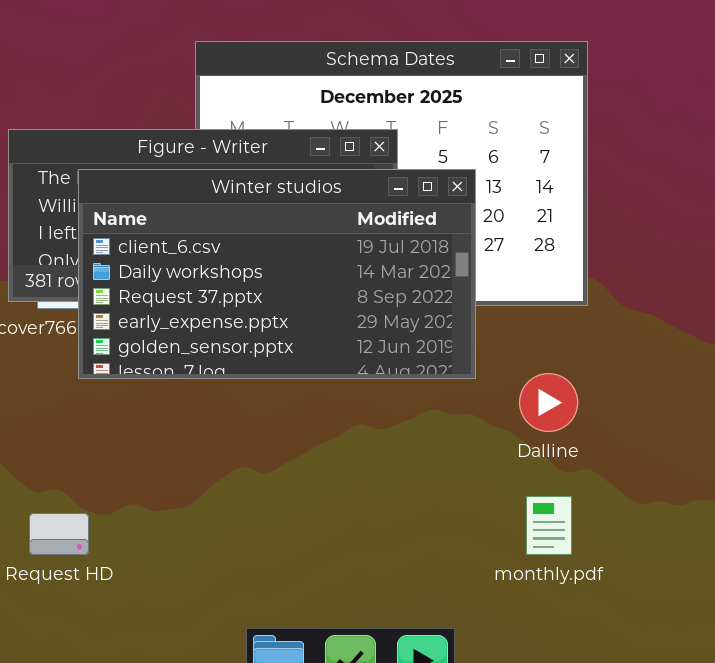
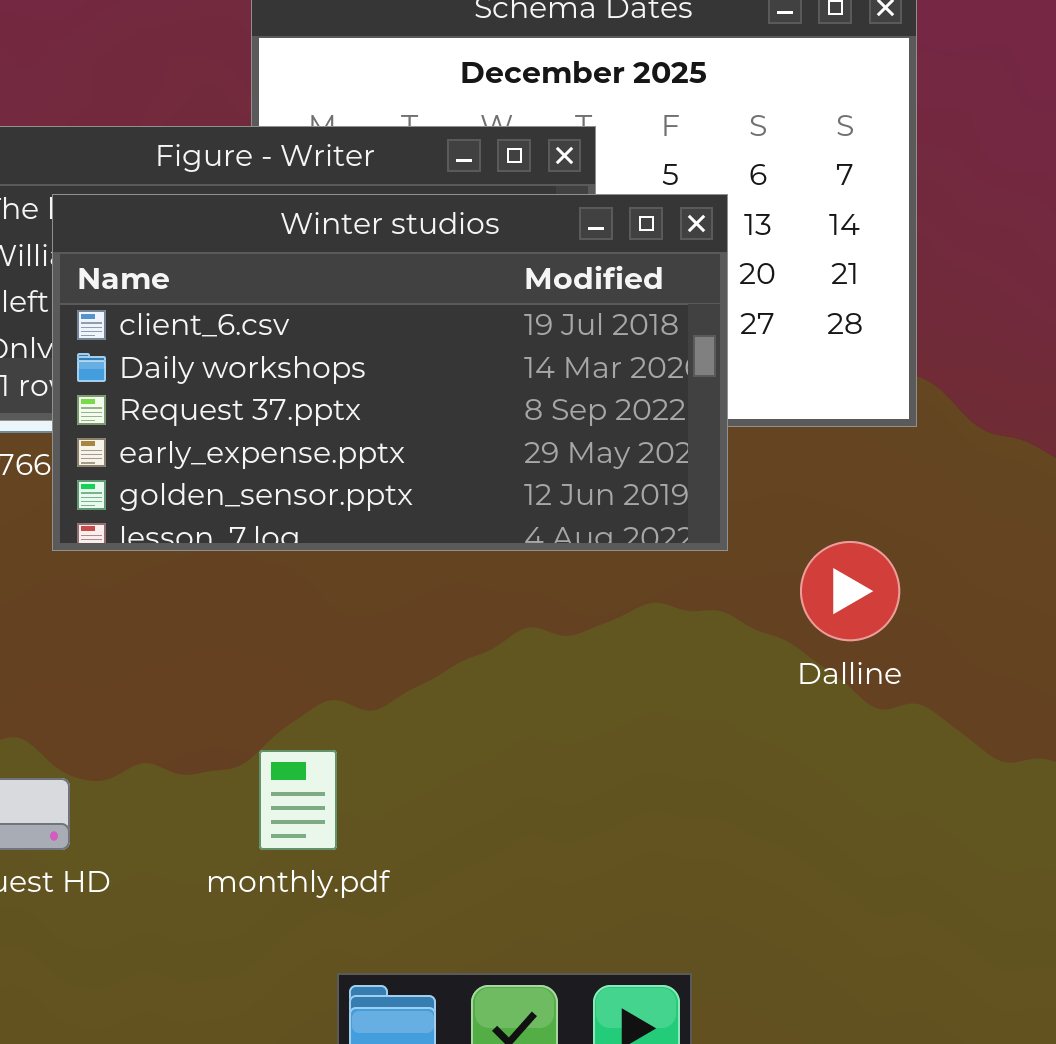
monthly.pdf: [526,496,572,555] -> [259,750,337,850], moved

